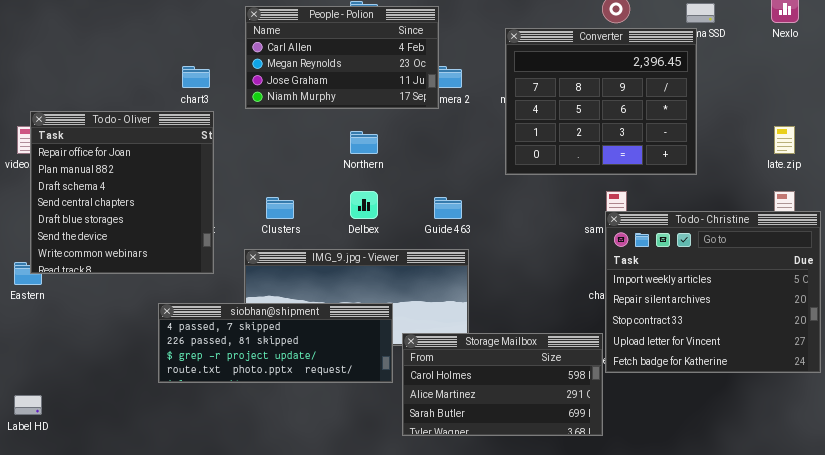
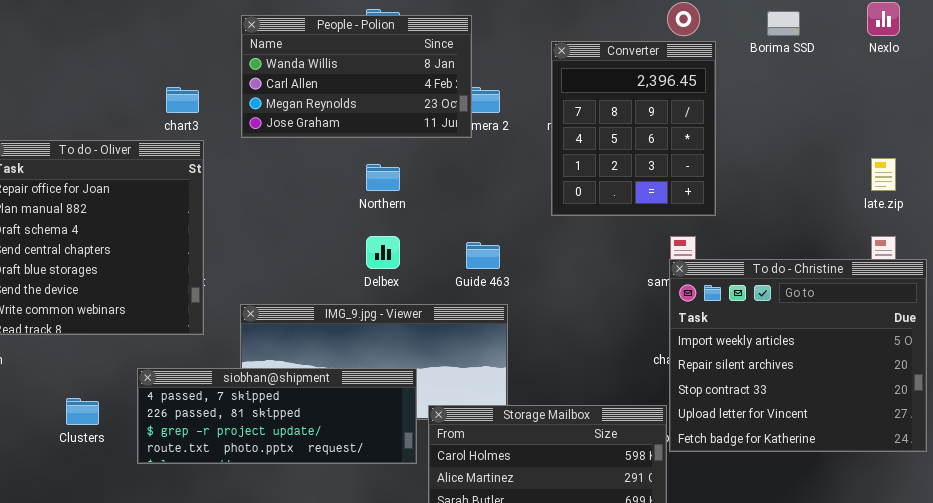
People - Polion: [245,6,439,109] -> [241,15,472,138], scrolled up 1 row
Converter: [505,28,697,175] -> [551,41,716,216], resized
Clusters: [266,197,294,219] -> [66,398,99,425], moved

